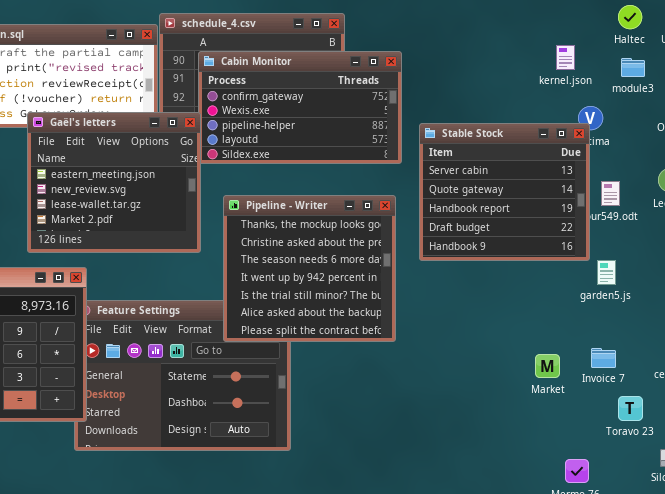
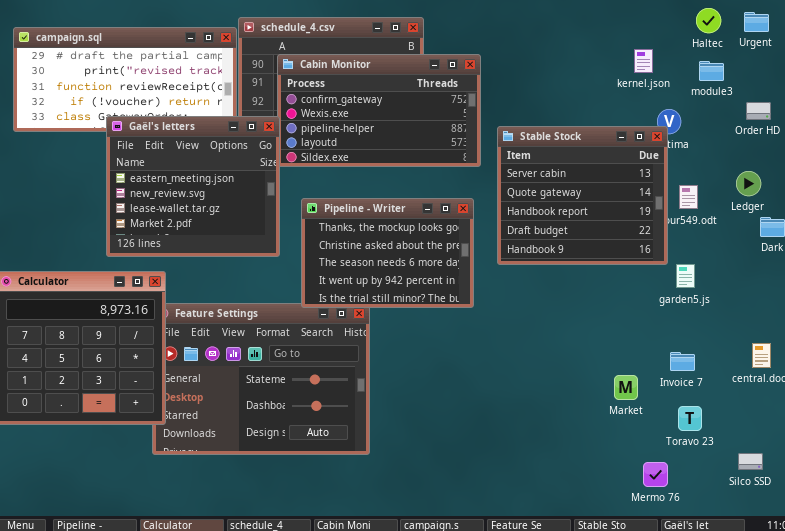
Pipeline - Writer: [223,195,396,342] -> [301,198,474,308], resized
Market: [535,354,560,378] -> [614,375,638,400], moved
Toravo 23: [618,396,643,421] -> [678,406,702,431], moved

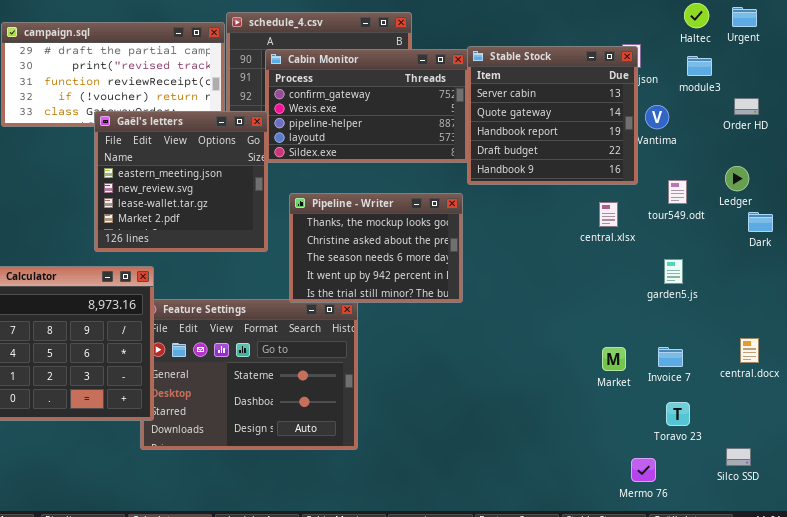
Stable Stock: [497,126,668,265] -> [467,46,638,185], moved
Market: [614,375,638,400] -> [602,347,626,371], moved

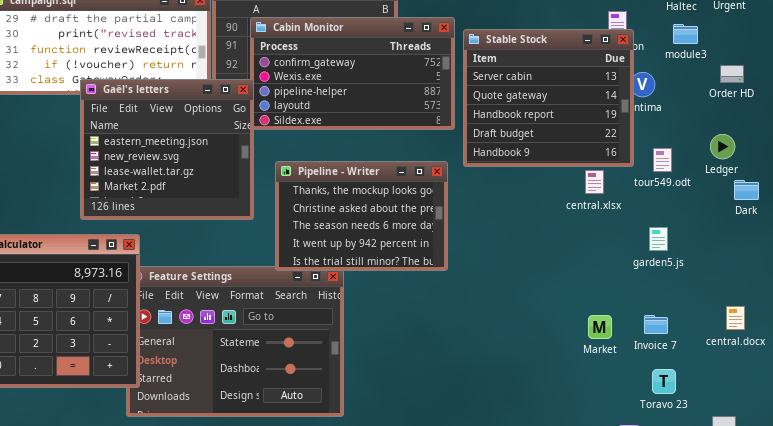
Stable Stock: [467,46,638,185] -> [463,29,634,167], moved

